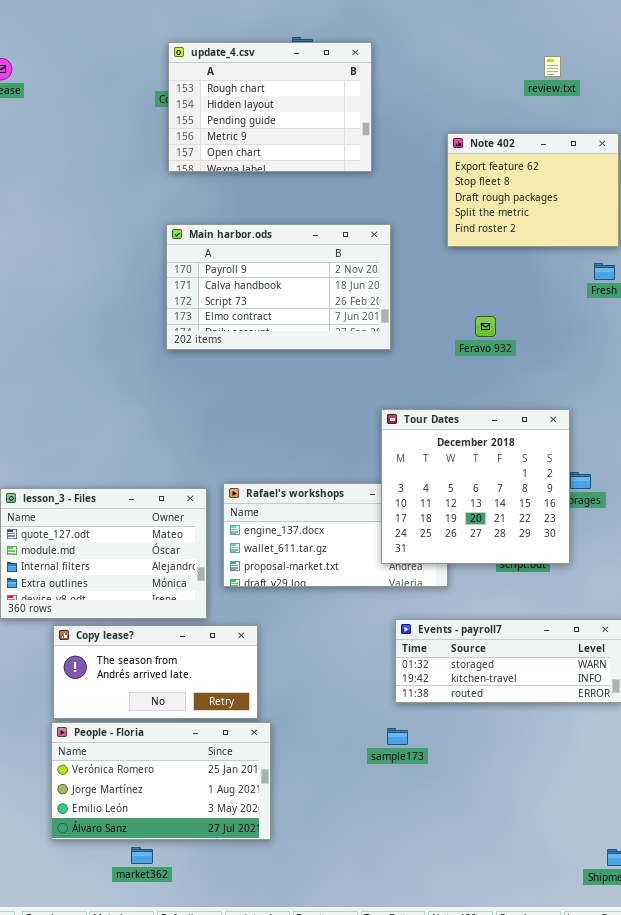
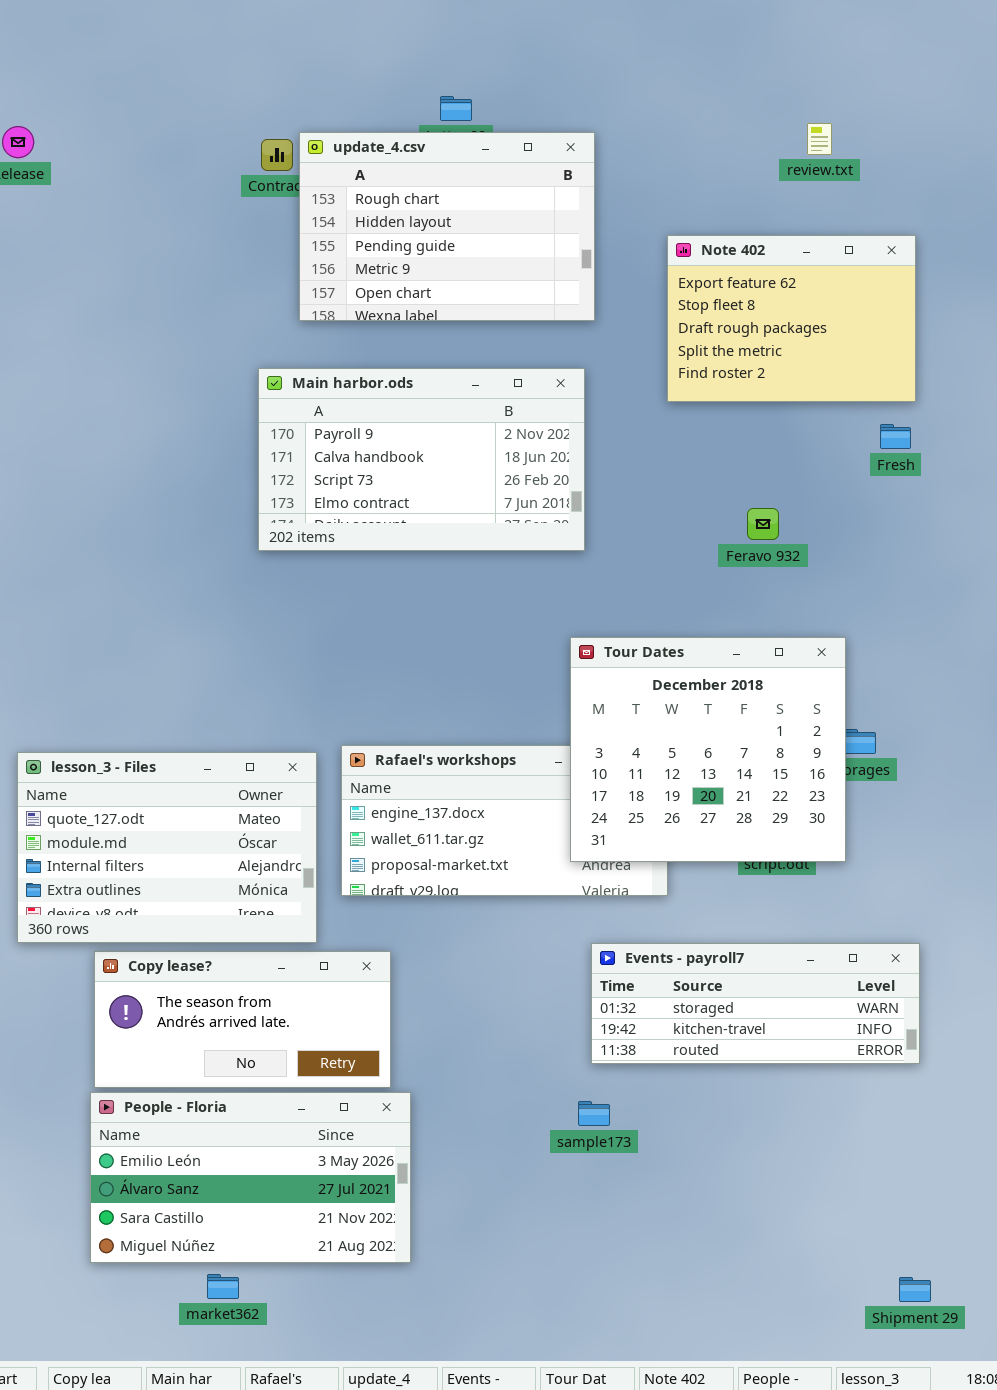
update_4.csv: [168,42,372,172] -> [299,132,595,321], moved
Feravo 932: [475,316,496,337] -> [747,508,779,540], moved
People - Floria: [51,722,271,840] -> [90,1092,411,1263], scrolled down 2 rows

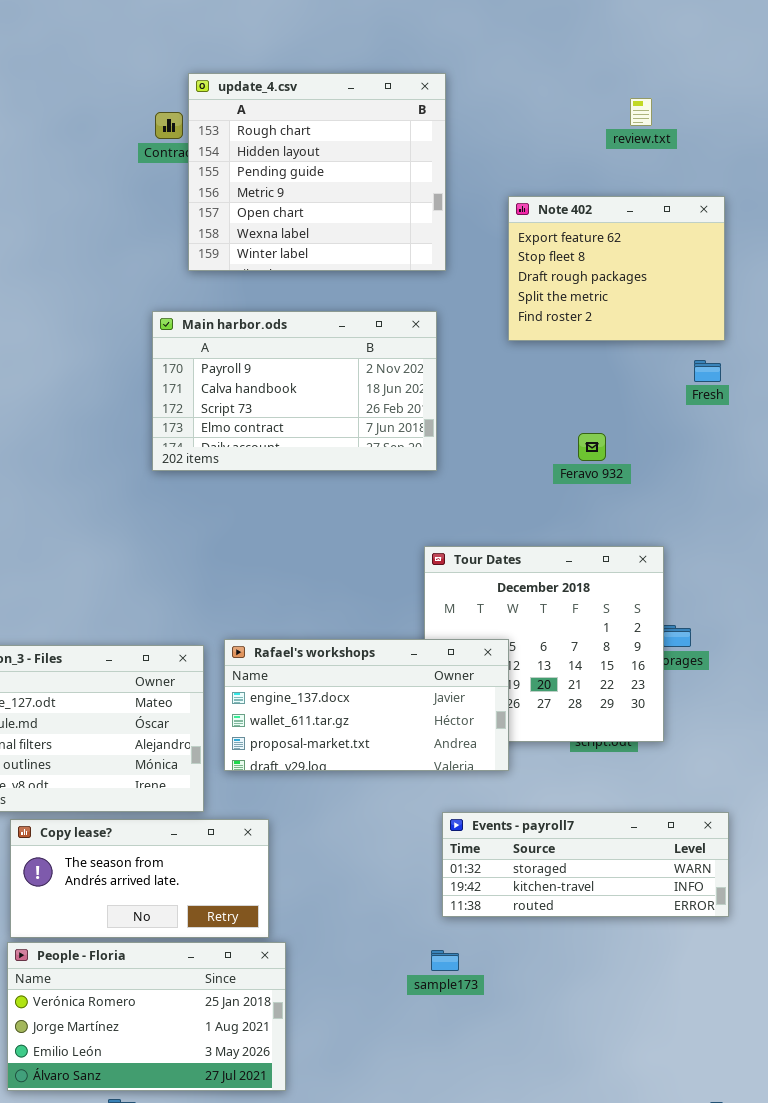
update_4.csv: [299,132,595,321] -> [188,73,446,271], resized
Rafael's workshops: [341,745,668,896] -> [224,639,509,771], raised
People - Floria: [90,1092,411,1263] -> [7,942,286,1091], scrolled up 2 rows

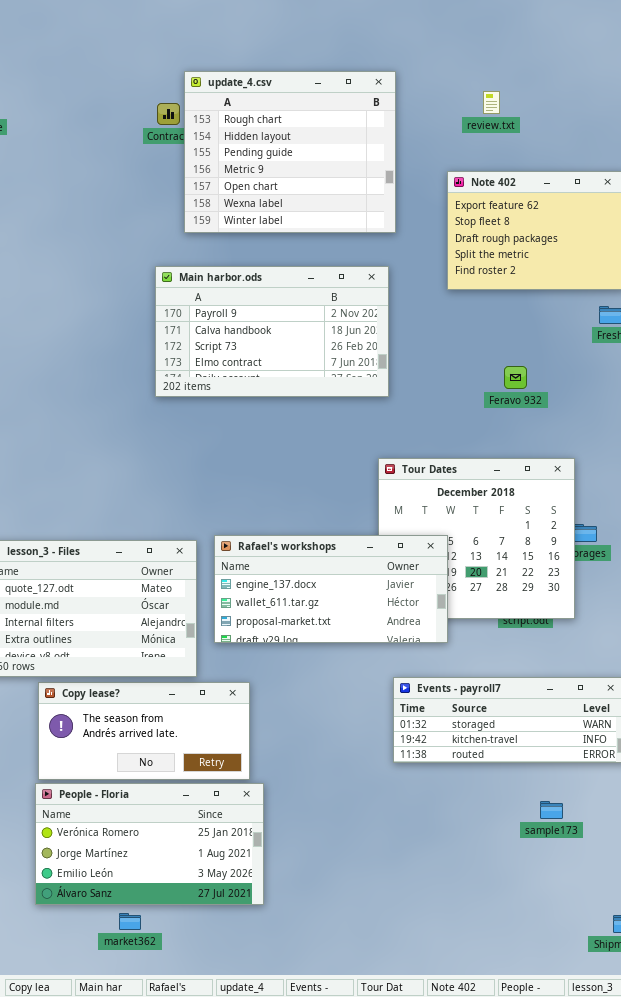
review.txt: [630,98,652,126] -> [483,91,500,114], moved
sample173: [431,950,459,971] -> [540,801,563,819], moved

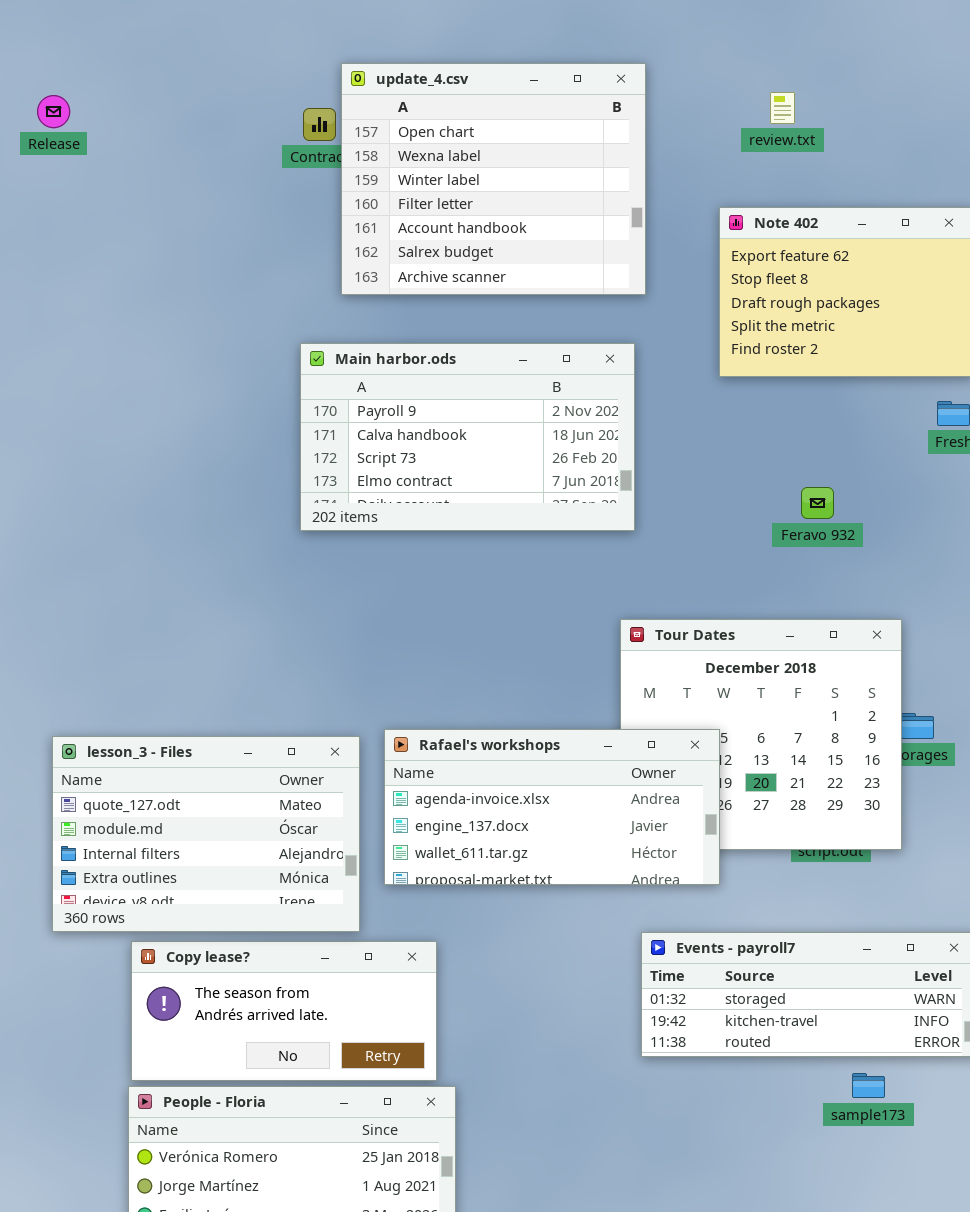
update_4.csv: [184,71,396,233] -> [341,63,646,295], scrolled down 4 rows
Rafael's workshops: [214,535,448,643] -> [384,729,720,885], scrolled up 1 row
sample173: [540,801,563,819] -> [852,1073,885,1098], moved

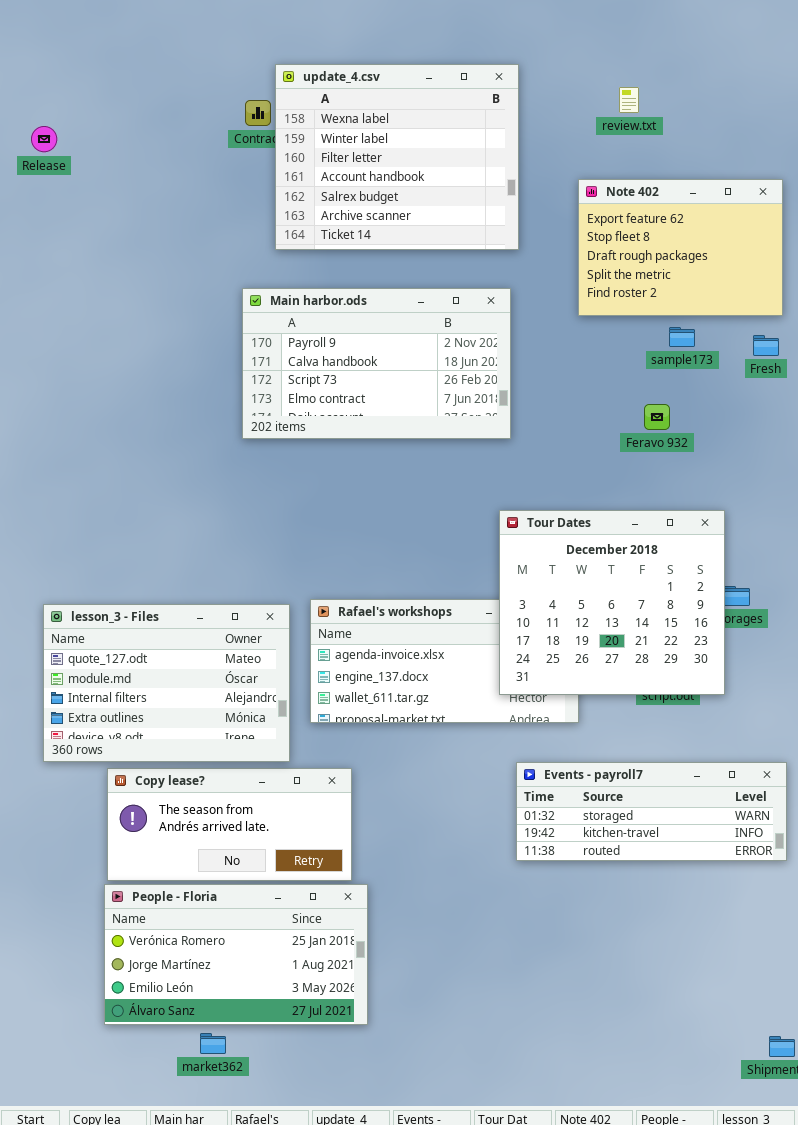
update_4.csv: [341,63,646,295] -> [275,64,519,250], scrolled down 1 row
Release: [37,95,70,128] -> [31,126,57,152], moved
Tour Dates: [620,619,902,850] -> [499,510,725,695], raised
sample173: [852,1073,885,1098] -> [669,327,695,347], moved

